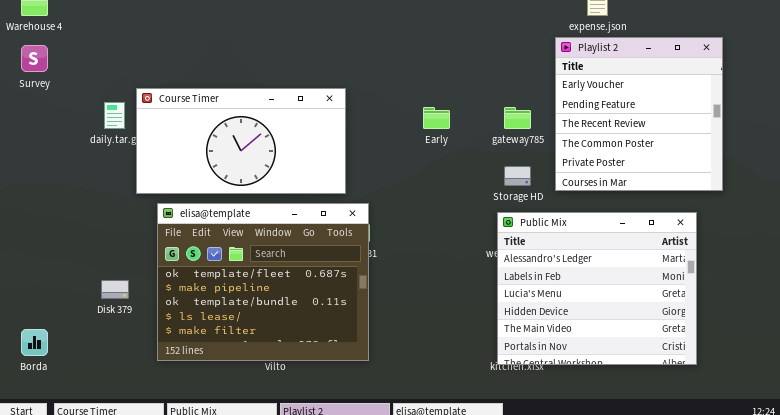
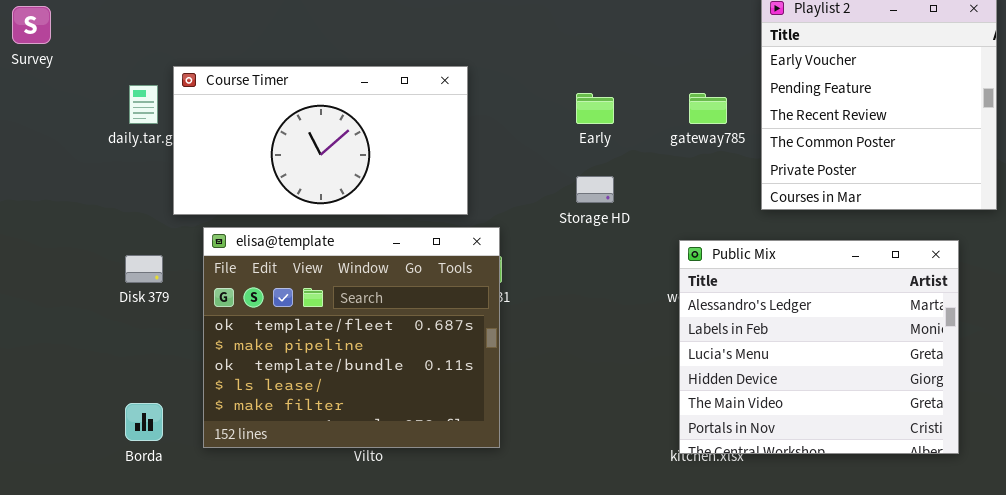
Storage HD: [504,166,531,186] -> [576,176,614,203], moved
Disk 379: [101,280,129,299] -> [125,255,163,283], moved
Borda: [21,329,48,356] -> [125,403,163,441], moved

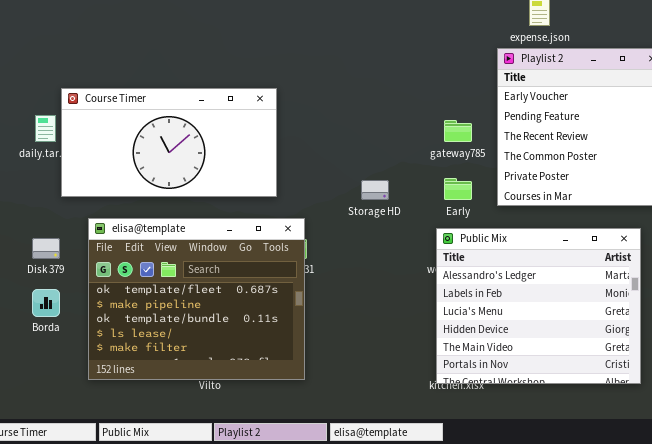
Course Timer: [173,66,468,215] -> [61,88,277,197], moved
Early: [576,93,614,124] -> [444,178,472,200], moved
Borda: [125,403,163,441] -> [32,289,60,317], moved

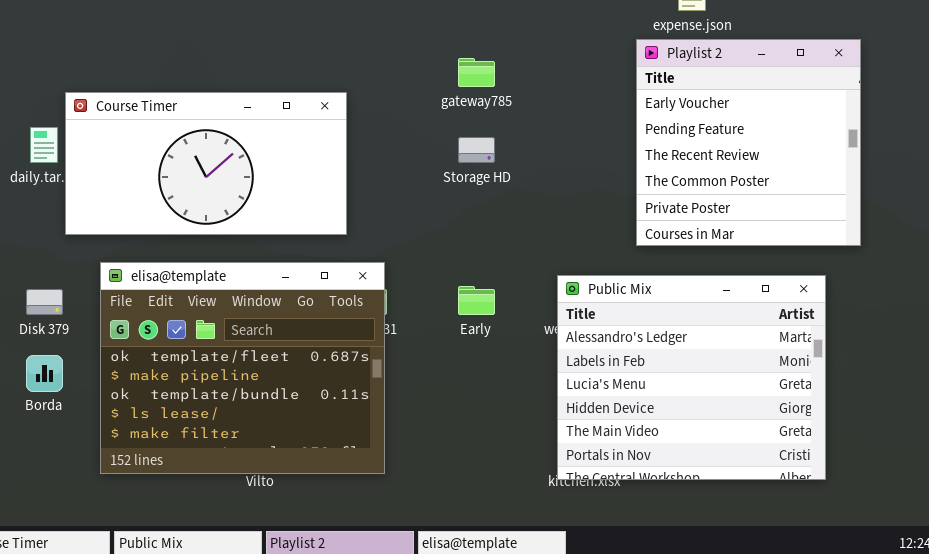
gateway785: [444,120,472,142] -> [458,58,495,87], moved
Early: [444,178,472,200] -> [458,286,495,315], moved
Storage HD: [361,180,389,200] -> [458,137,495,163], moved

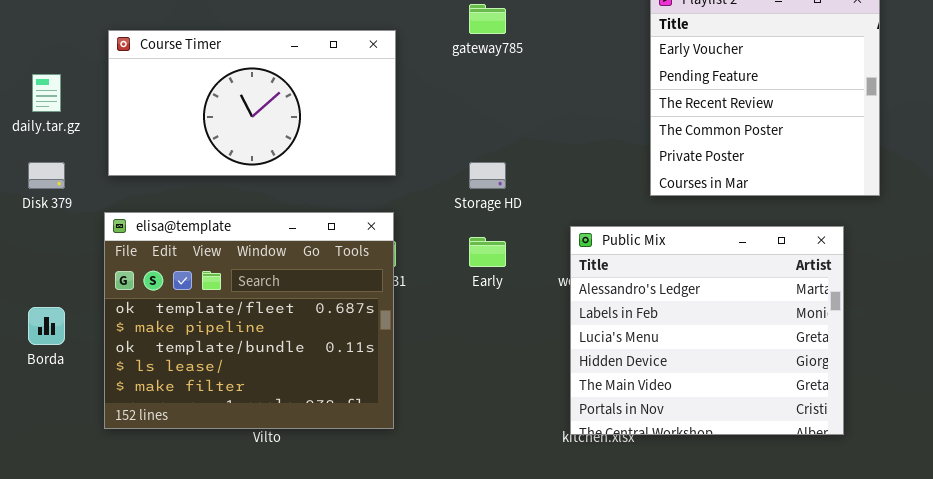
Course Timer: [65,92,347,235] -> [108,30,396,176], moved
Storage HD: [458,137,495,163] -> [469,162,506,189], moved
Disk 379: [26,289,63,315] -> [28,162,65,189], moved

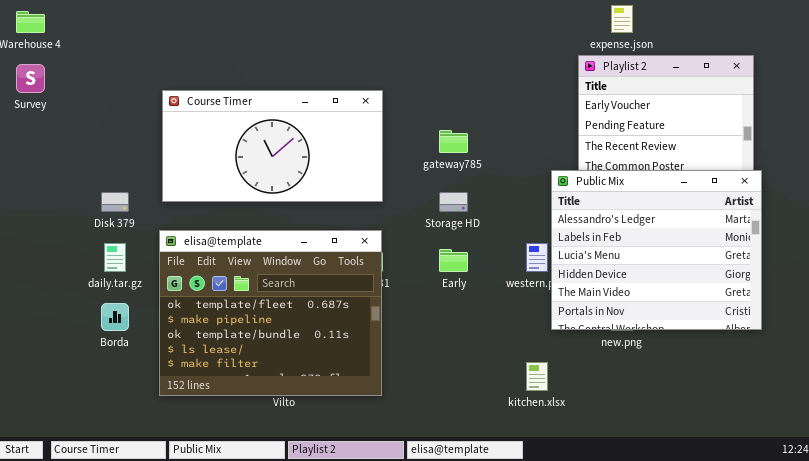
gateway785: [469,4,506,34] -> [439,130,468,153], moved
daily.tar.gz: [32,74,61,112] -> [104,243,126,272], moved
Public Mix: [570,226,844,435] -> [551,170,762,330], moved

